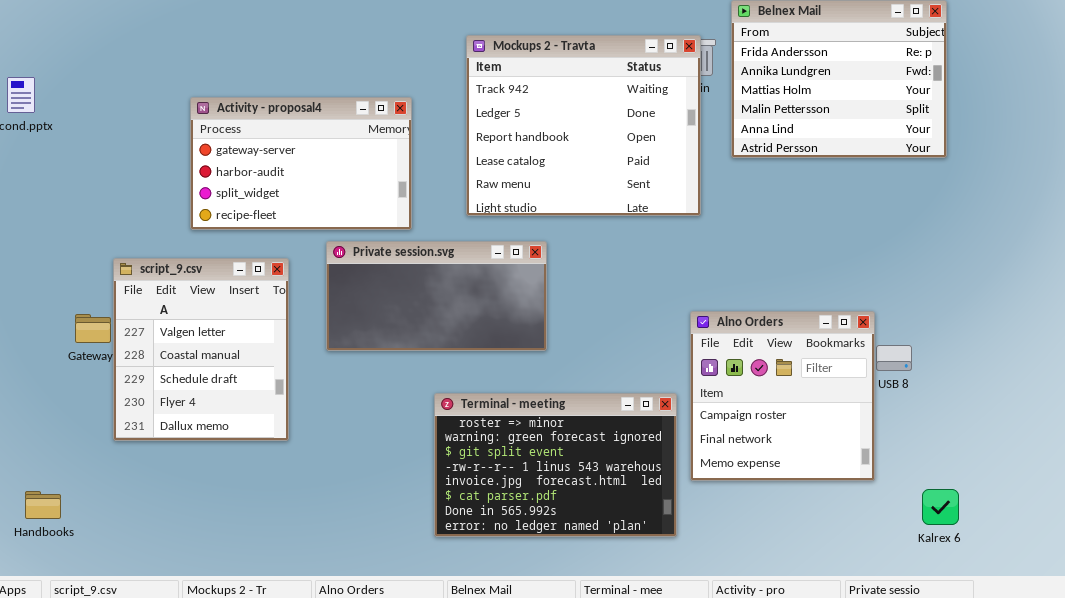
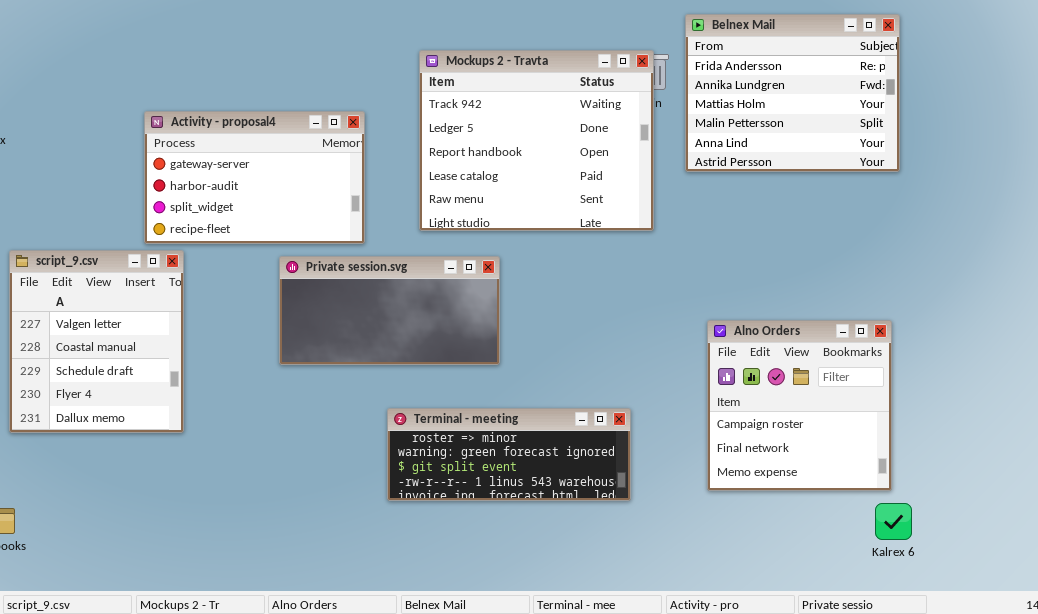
script_9.csv: [113,258,289,441] -> [9,250,184,433], moved
Alno Orders: [690,311,875,481] -> [707,320,892,491], moved
Terminal - meeting: [434,393,677,537] -> [387,408,631,501], resized

